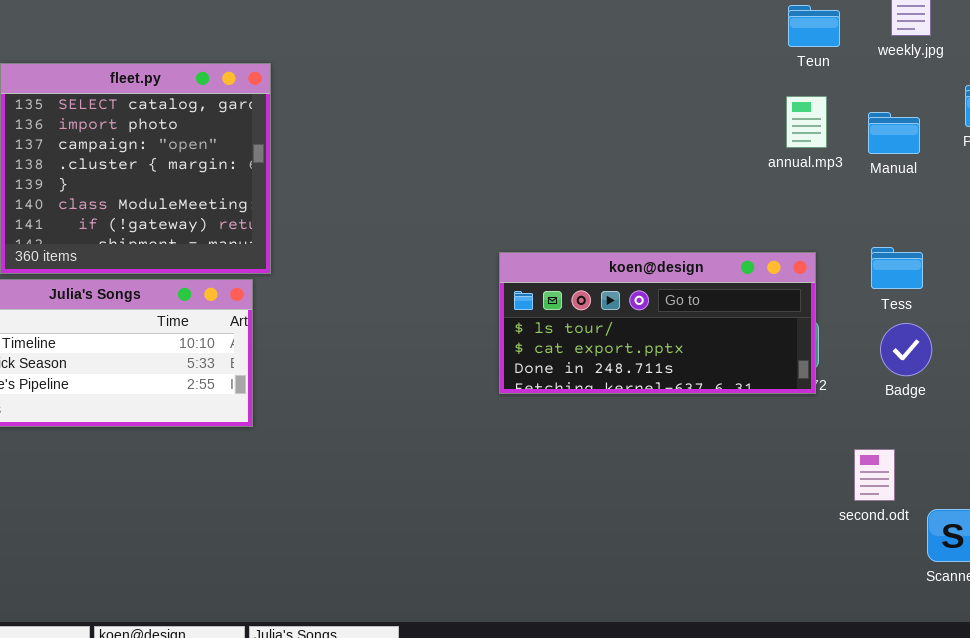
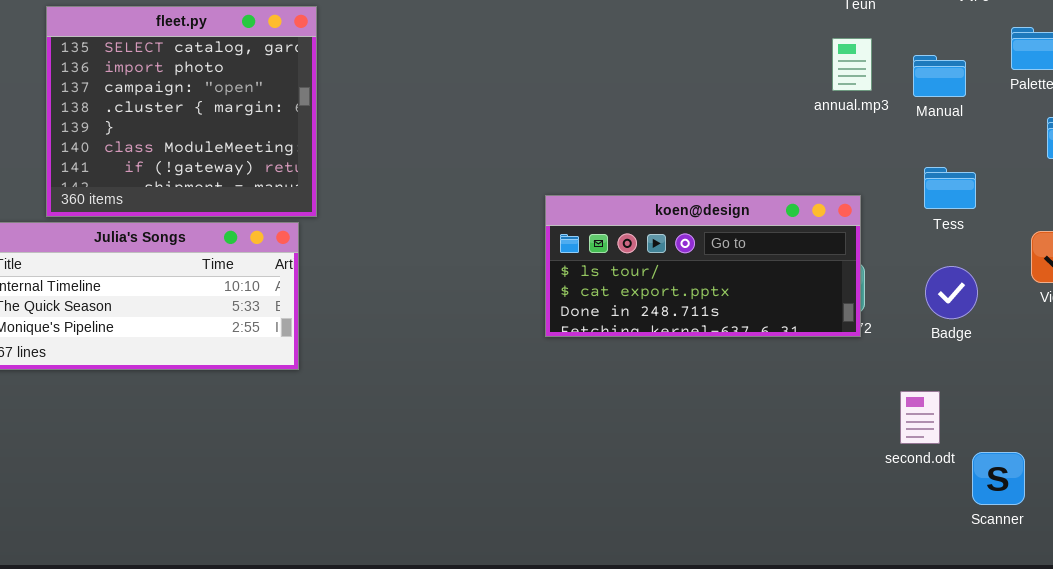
Tess: [871,247,923,289] -> [924,167,976,209], moved

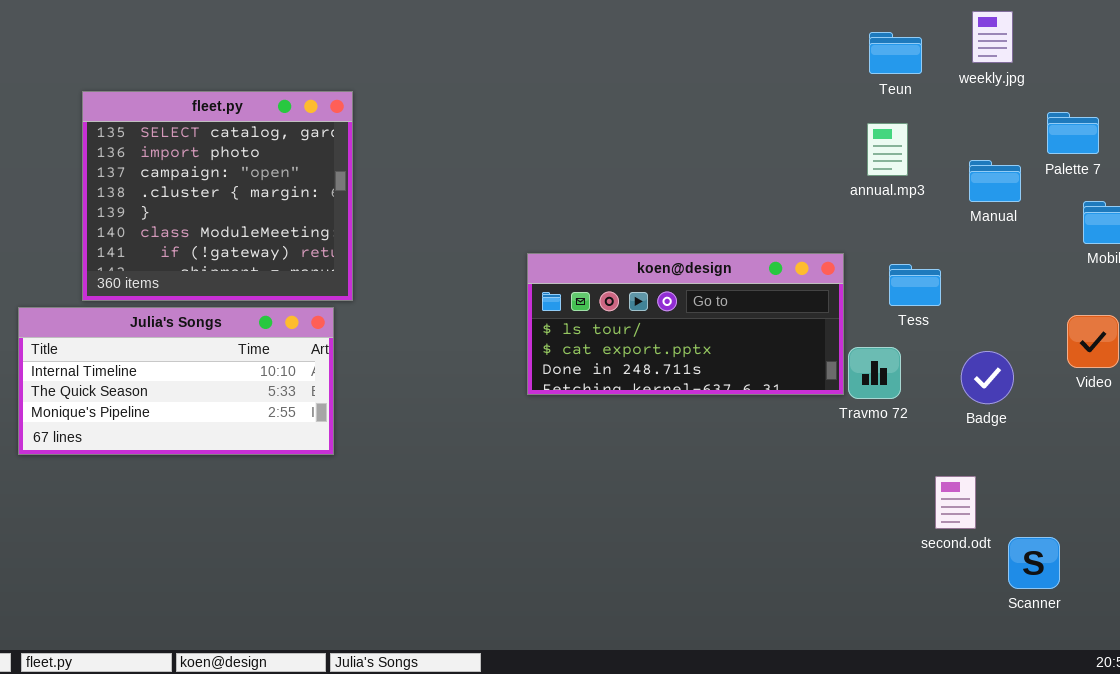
Manual: [913,55,966,97] -> [969,160,1021,202], moved
Tess: [924,167,976,209] -> [889,264,941,306], moved
koen@design: [545,195,861,337] -> [527,253,844,395], moved

